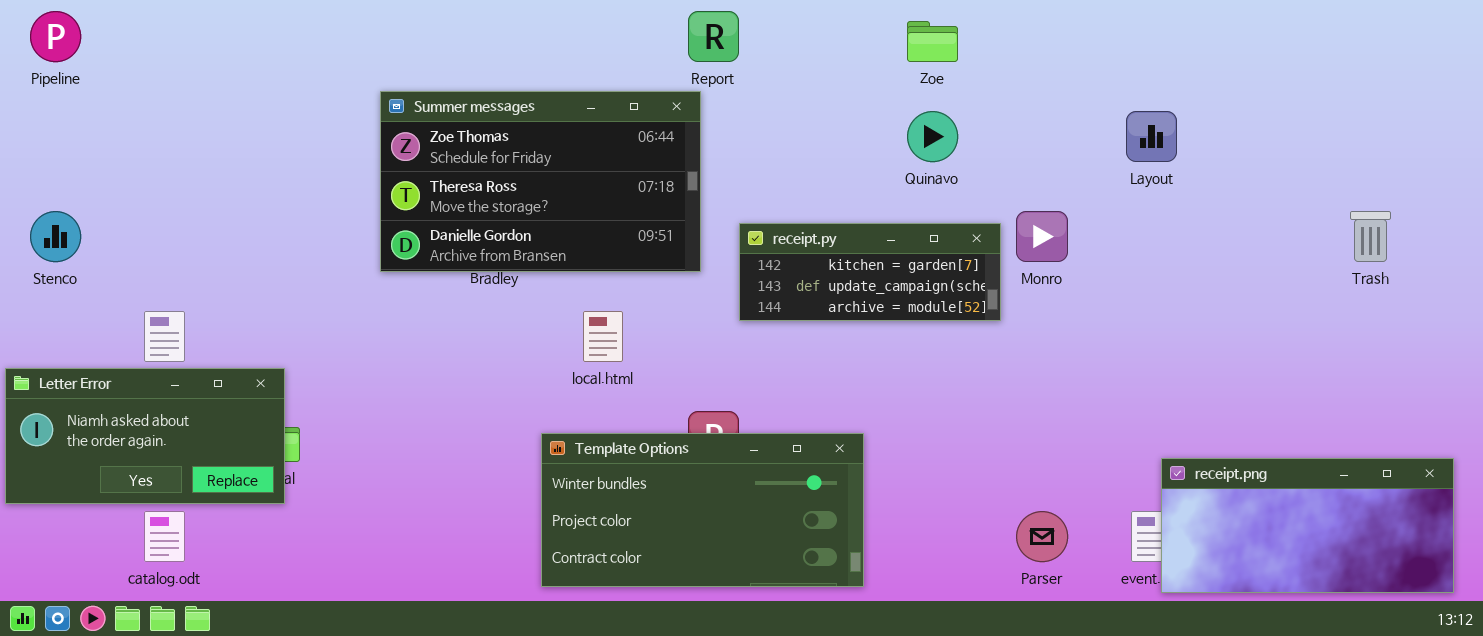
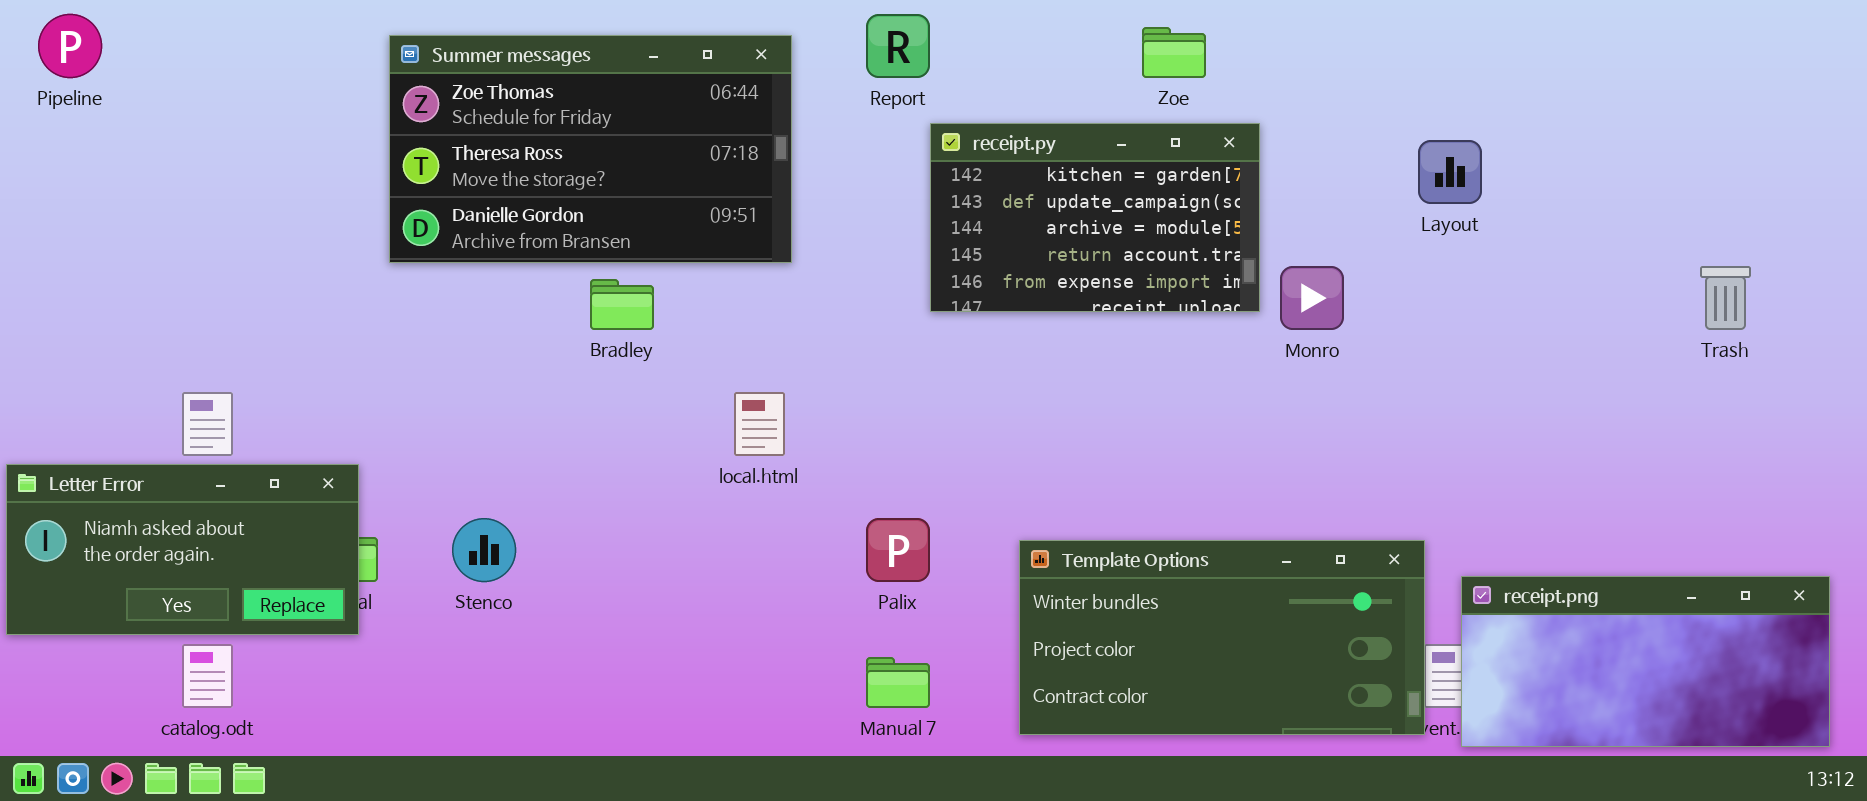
Summer messages: [380,91,701,272] -> [389,35,792,263], moved
Stenco: [30,211,81,262] -> [452,518,516,582], moved
receipt.py: [739,223,1001,321] -> [930,123,1260,312], moved, resized
Template Options: [541,433,864,587] -> [1019,540,1425,735], moved

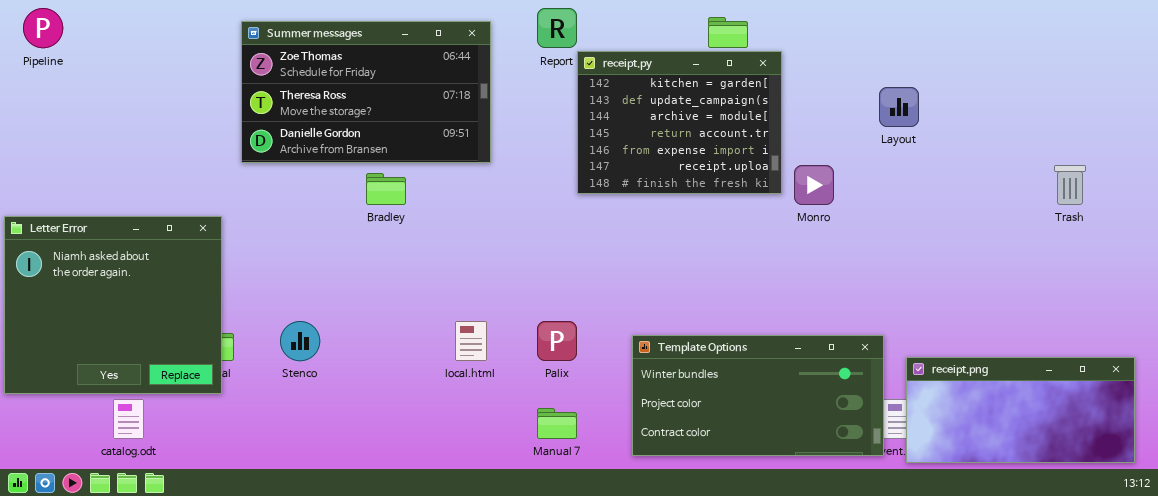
receipt.py: [930,123,1260,312] -> [577,51,782,194], resized
local.html: [734,392,785,456] -> [455,321,487,361], moved
Letter Error: [6,464,359,635] -> [4,216,222,394], resized

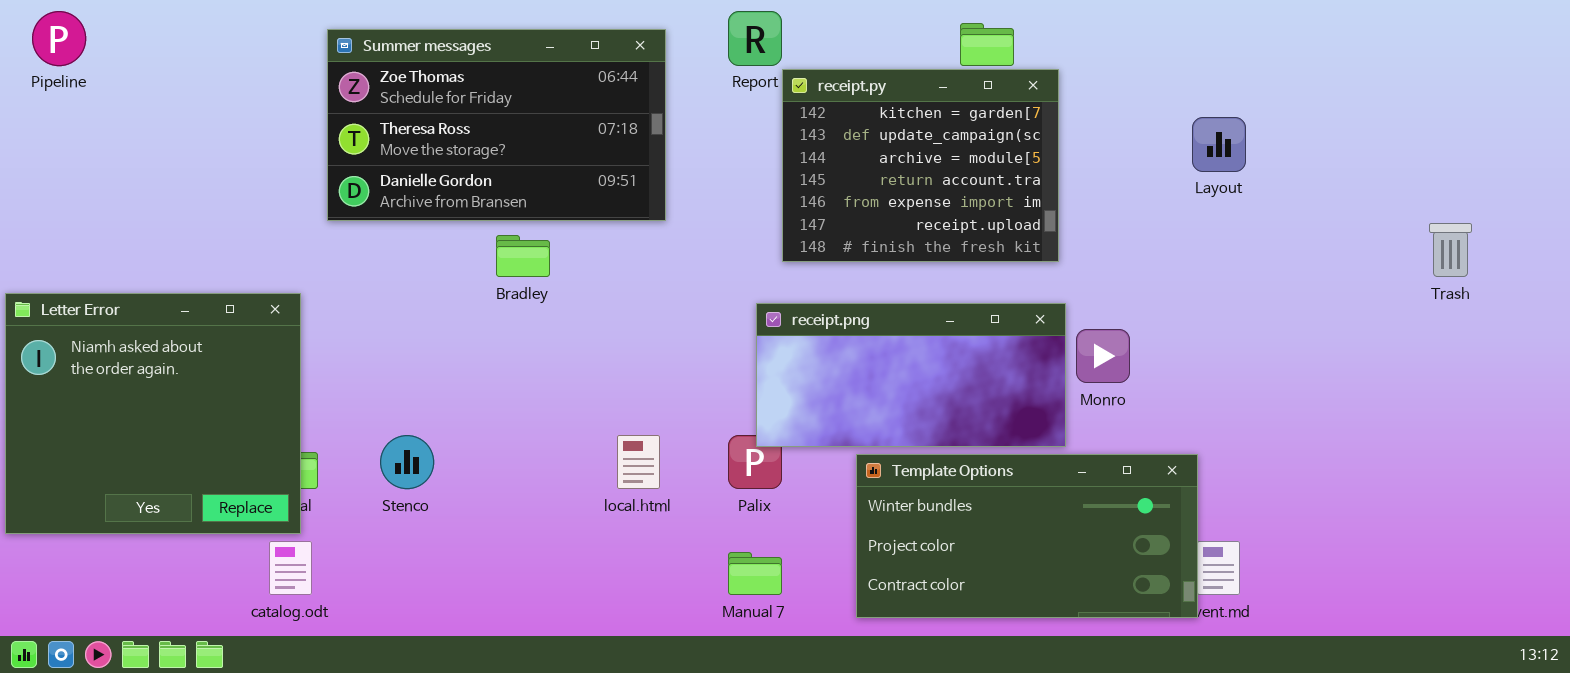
Monro: [794,165,834,205] -> [1076,329,1130,383], moved
receipt.png: [906,357,1135,463] -> [756,303,1066,447], moved
catalog.odt: [113,399,144,439] -> [269,541,312,595], moved

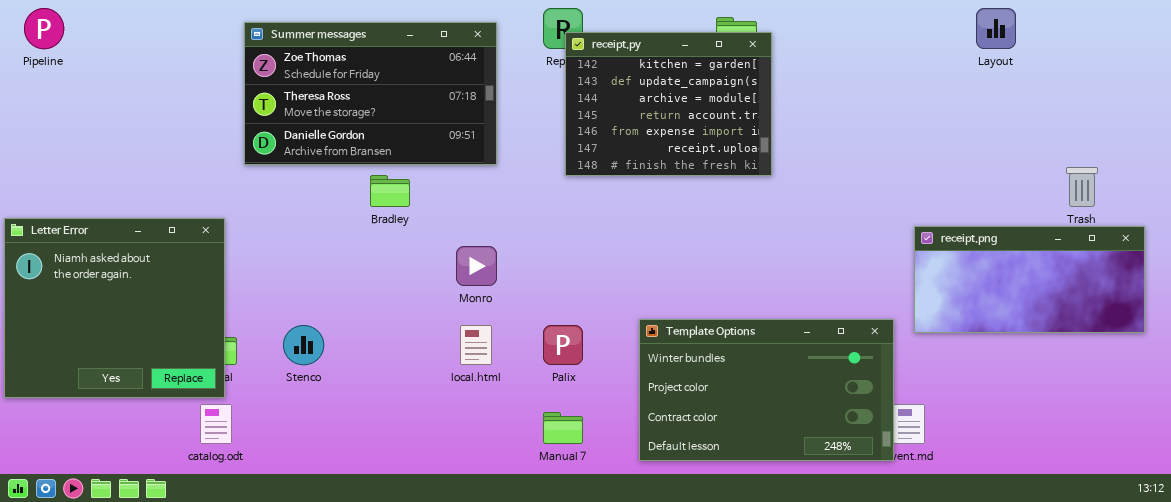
receipt.py: [782,69,1059,262] -> [565,32,772,176], moved
Layout: [1192,117,1246,172] -> [976,8,1016,49], moved
receipt.png: [756,303,1066,447] -> [914,226,1145,333], moved
Monro: [1076,329,1130,383] -> [456,246,497,286], moved
Template Options: [856,454,1198,618] -> [639,319,894,461], resized

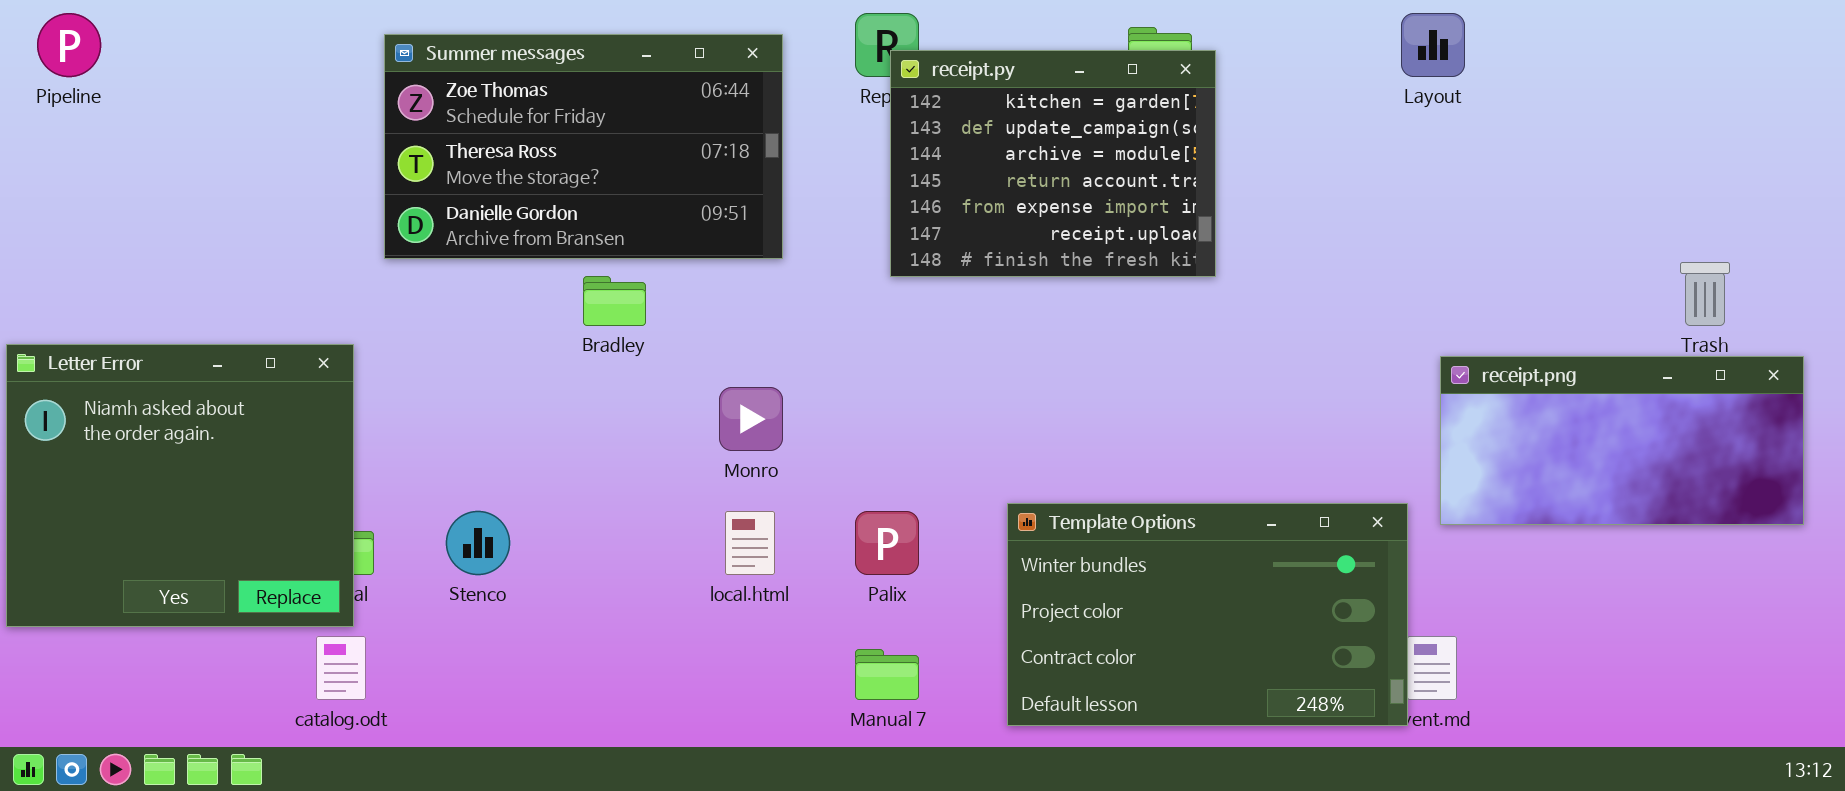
Layout: [976,8,1016,49] -> [1401,13,1465,77], moved

